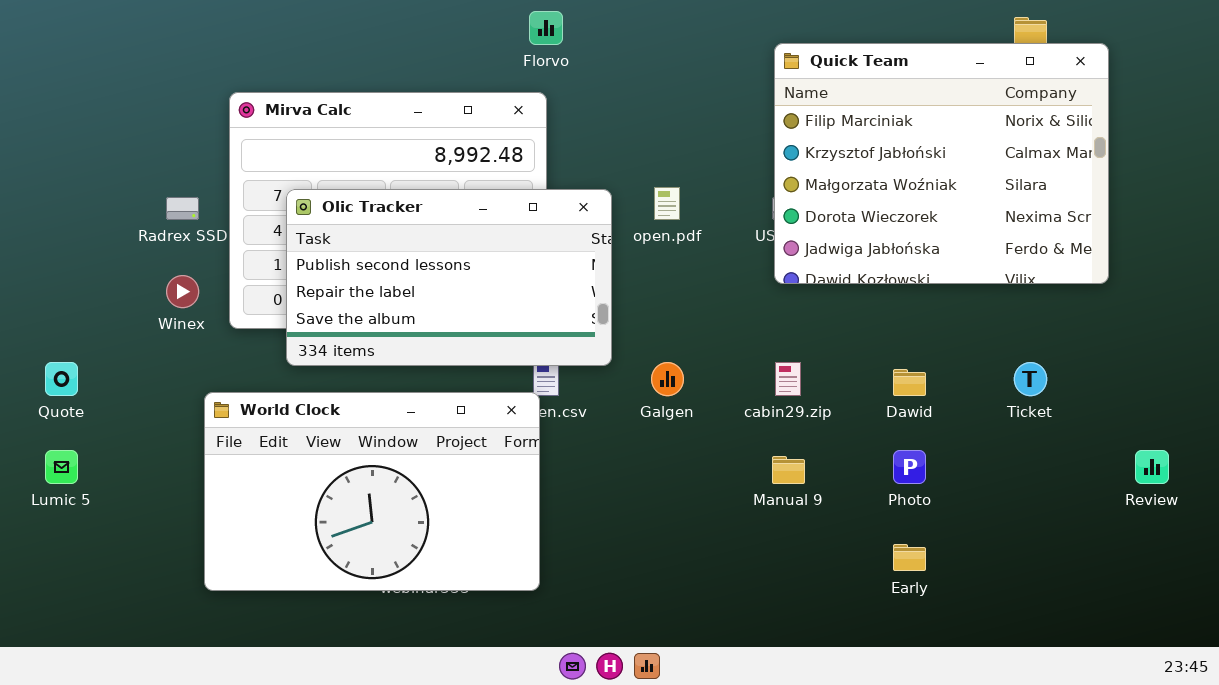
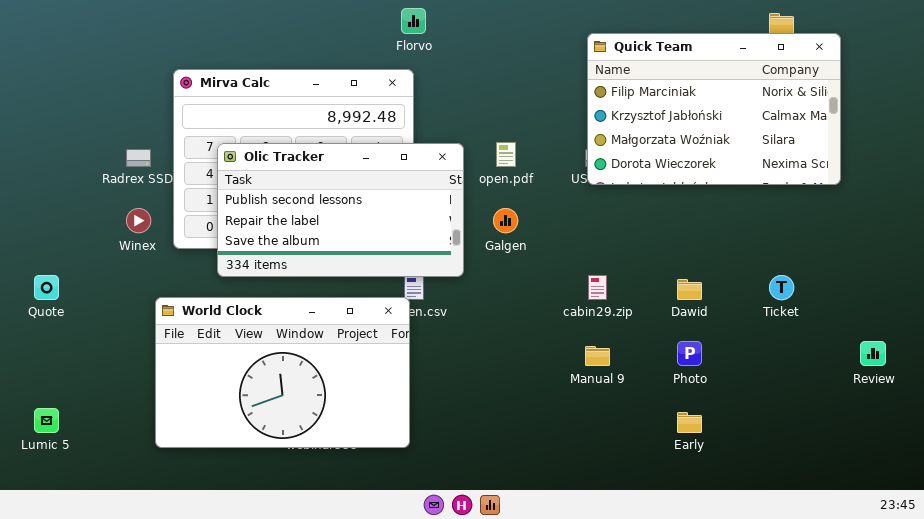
Quick Team: [774,43,1109,284] -> [587,33,841,185], resized
Galgen: [651,362,684,396] -> [493,208,518,233], moved
Lumic 5: [45,450,78,484] -> [34,408,59,433], moved

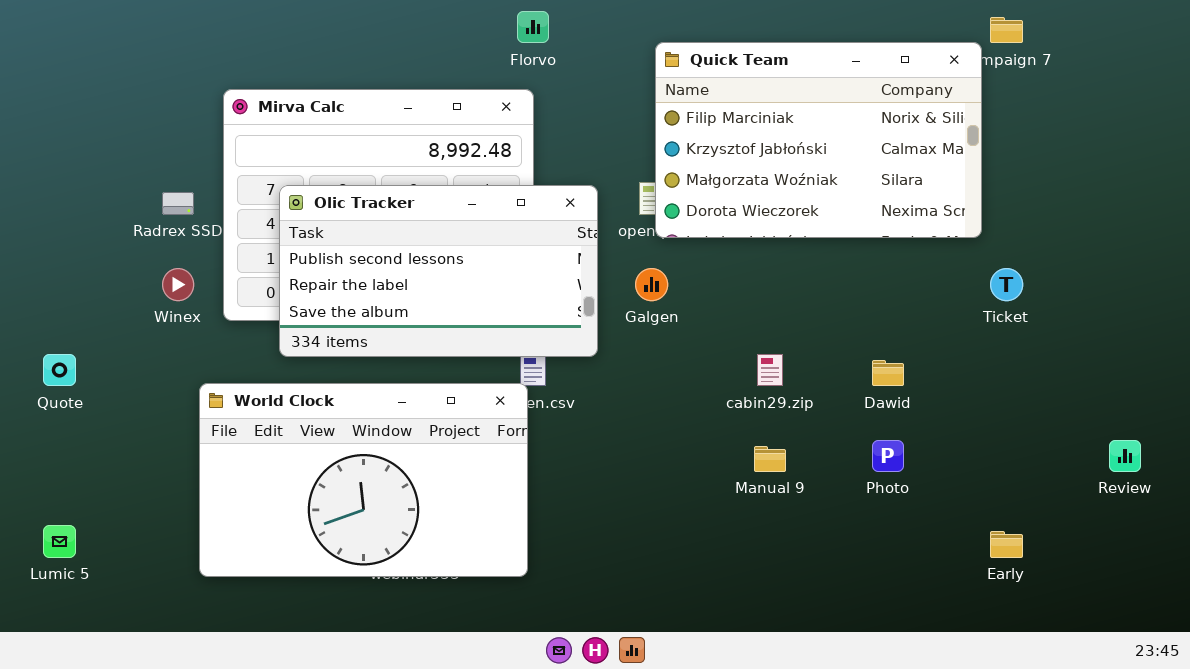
Quick Team: [587,33,841,185] -> [655,42,982,238], moved
Ticket: [769,275,794,300] -> [990,268,1023,301], moved
Early: [677,412,702,433] -> [990,531,1023,558], moved

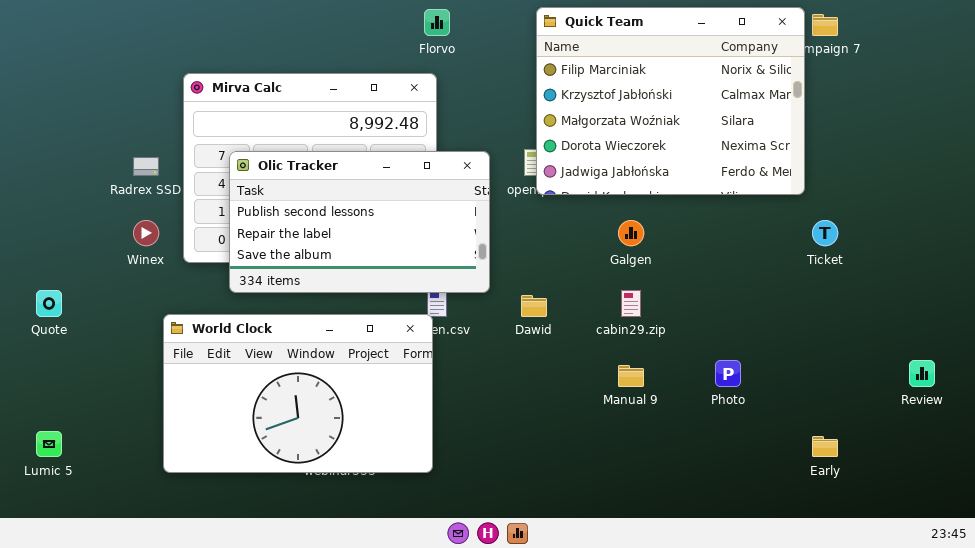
Quick Team: [655,42,982,238] -> [536,7,805,195], resized
Galgen: [635,268,668,301] -> [618,220,644,246], moved
Dawid: [872,360,904,386] -> [521,295,547,317], moved

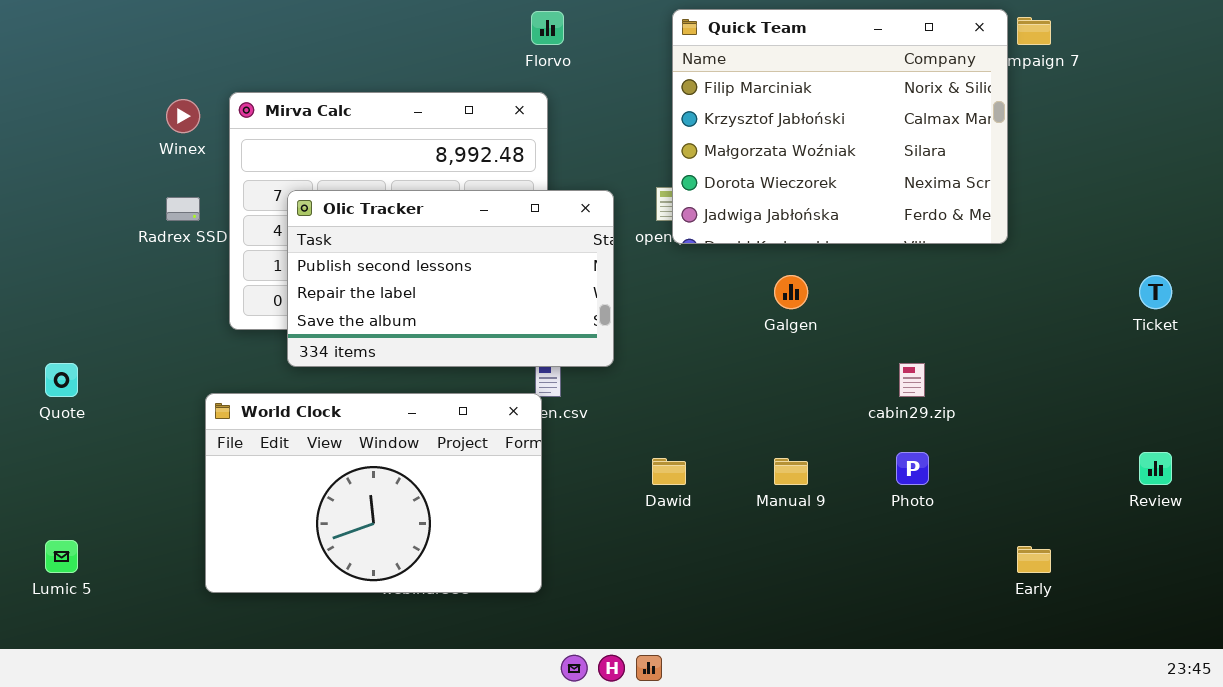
Winex: [133,220,159,246] -> [166,99,200,133], moved
Ticket: [812,220,838,246] -> [1139,275,1172,309], moved
cabin29.zip: [621,290,641,317] -> [899,363,925,397], moved
Dawid: [521,295,547,317] -> [652,458,686,485], moved

